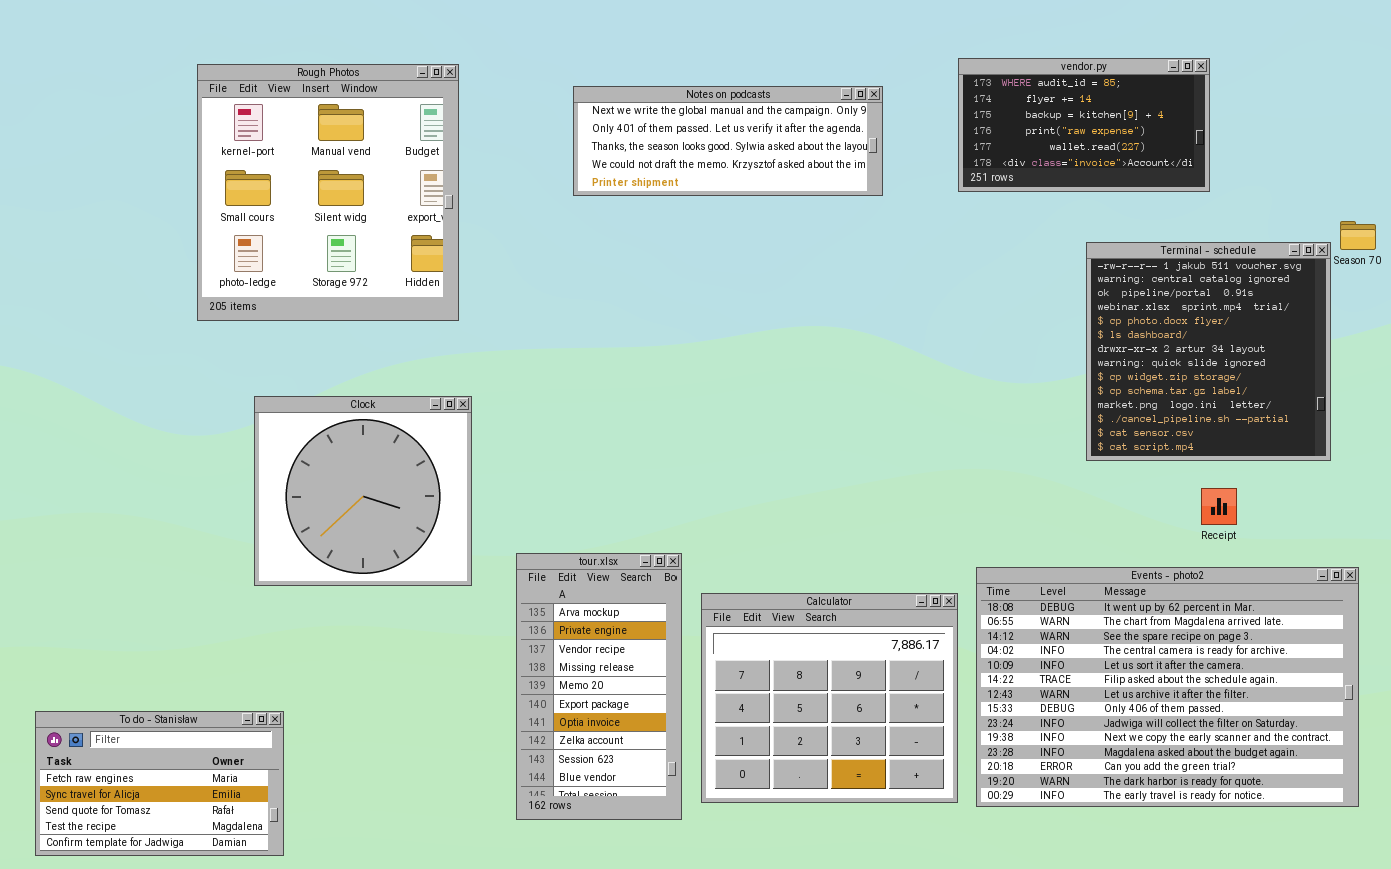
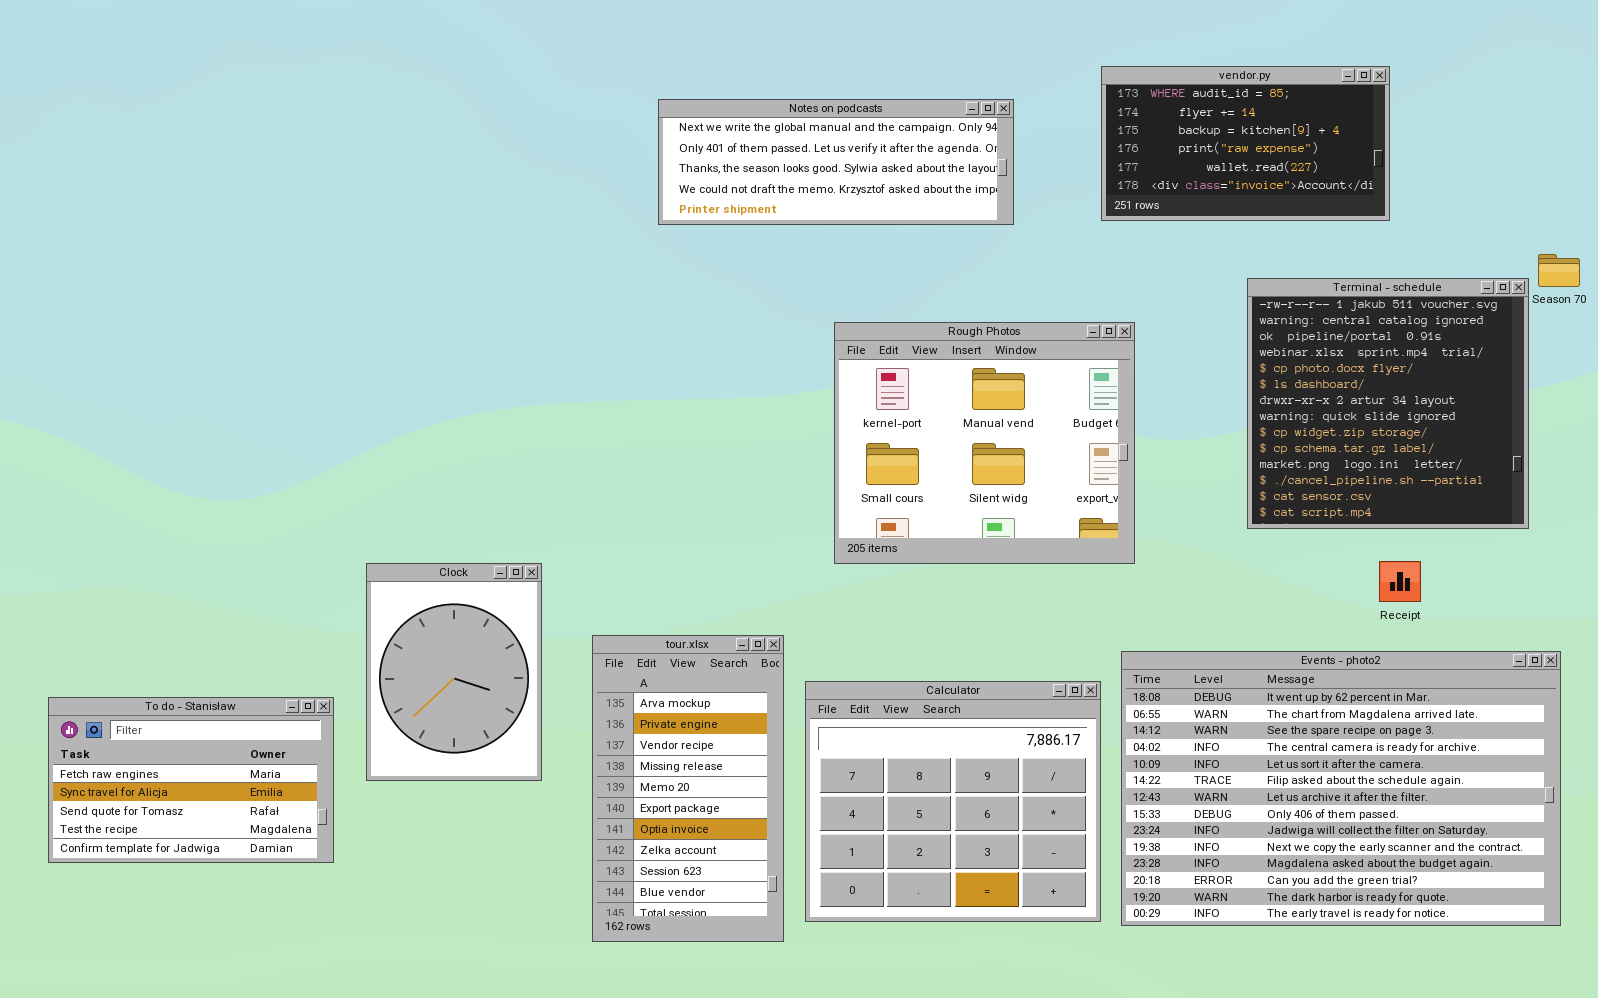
Rough Photos: [197,64,459,321] -> [834,322,1135,564], moved, resized
Clock: [254,396,472,586] -> [366,563,542,781], moved, resized
To do - Stanisław: [35,711,284,856] -> [48,697,334,863], moved

